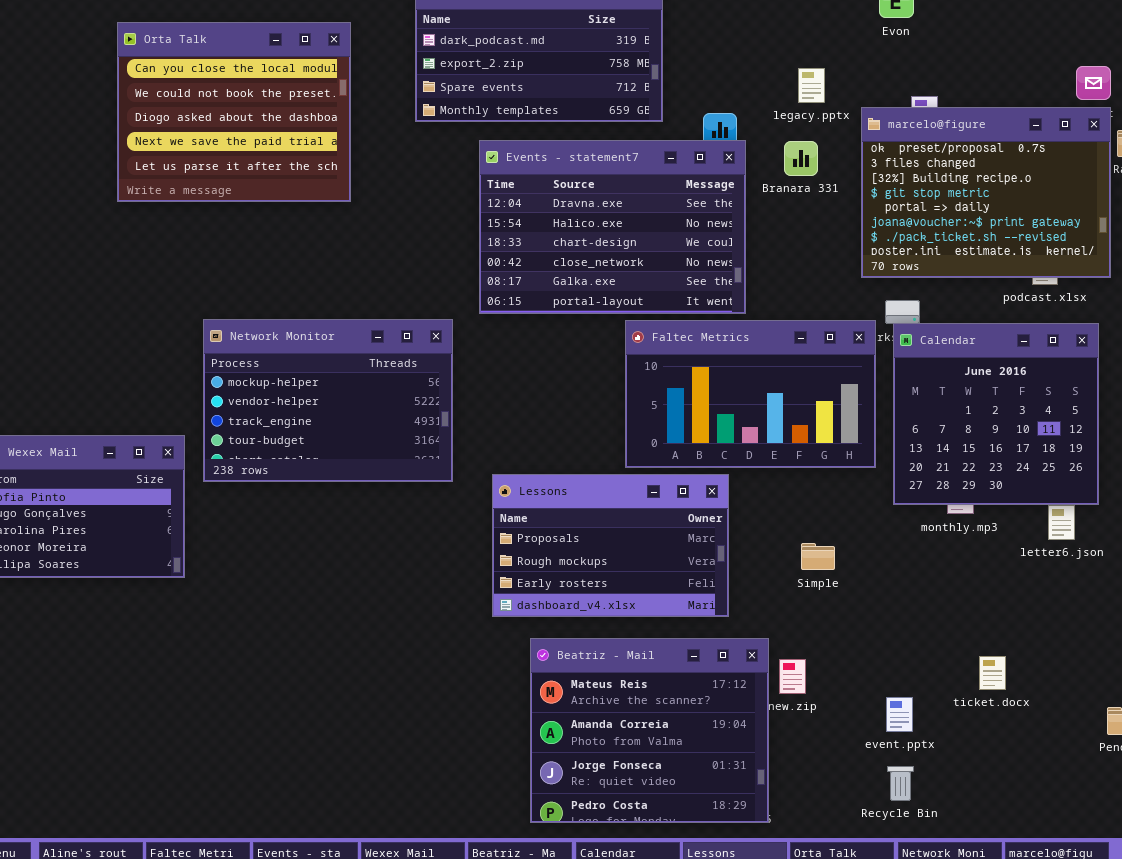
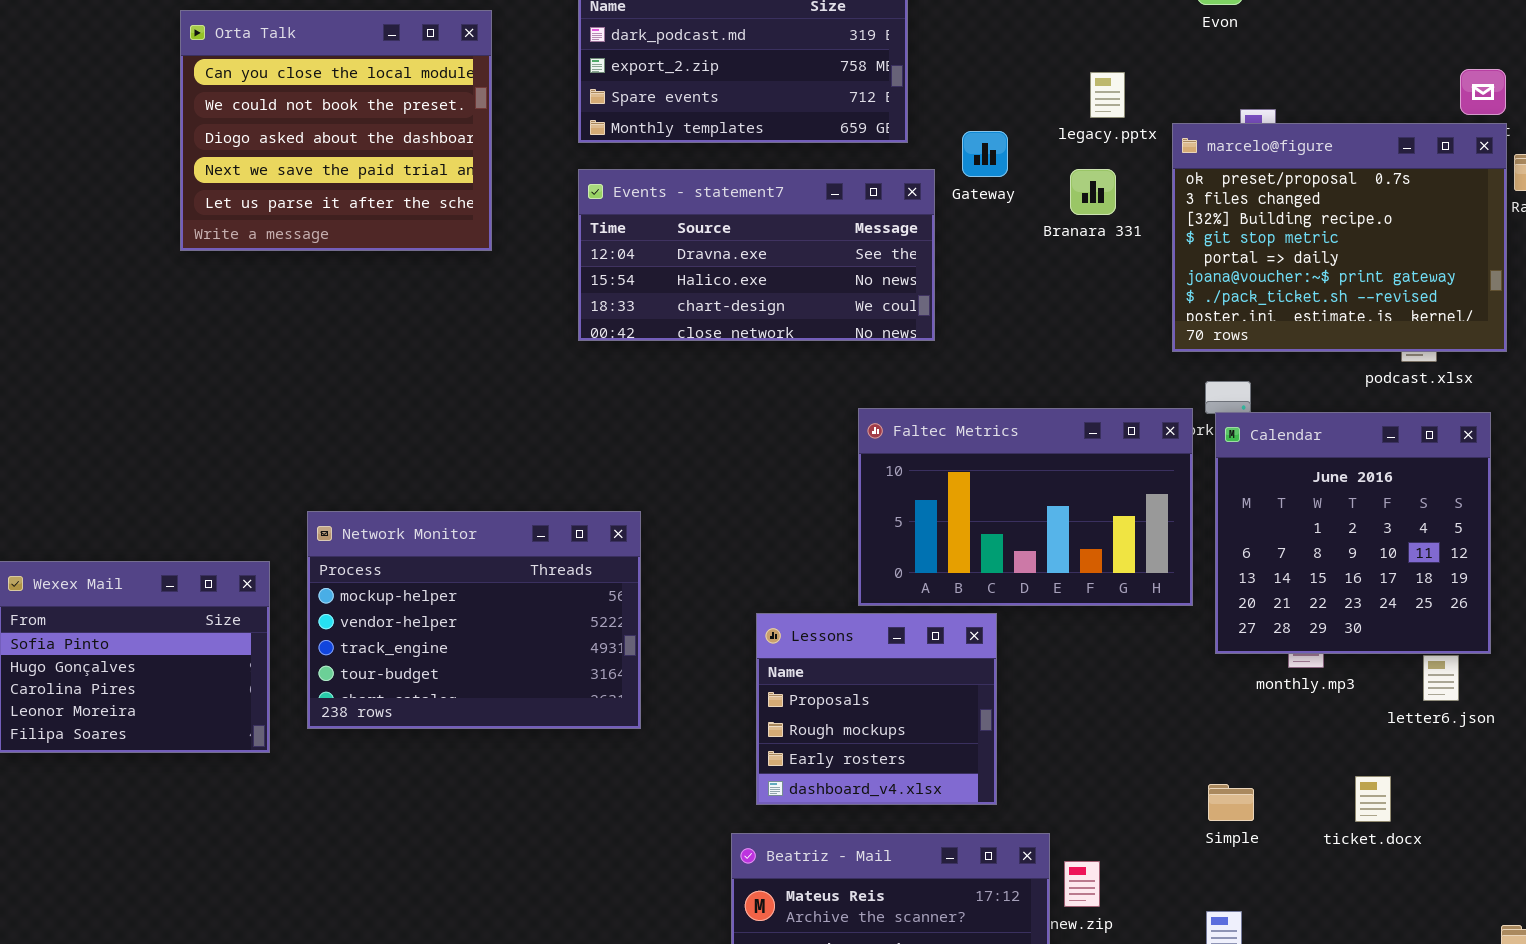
Events - statement7: [479,140,746,314] -> [578,169,935,341], moved, resized
Network Monitor: [203,319,453,482] -> [307,511,641,729], moved
Lessons: [492,474,729,617] -> [756,613,997,805], resized
Simple: [801,543,835,570] -> [1208,784,1254,821], moved
ticket.docx: [979,656,1006,690] -> [1355,776,1391,822], moved

